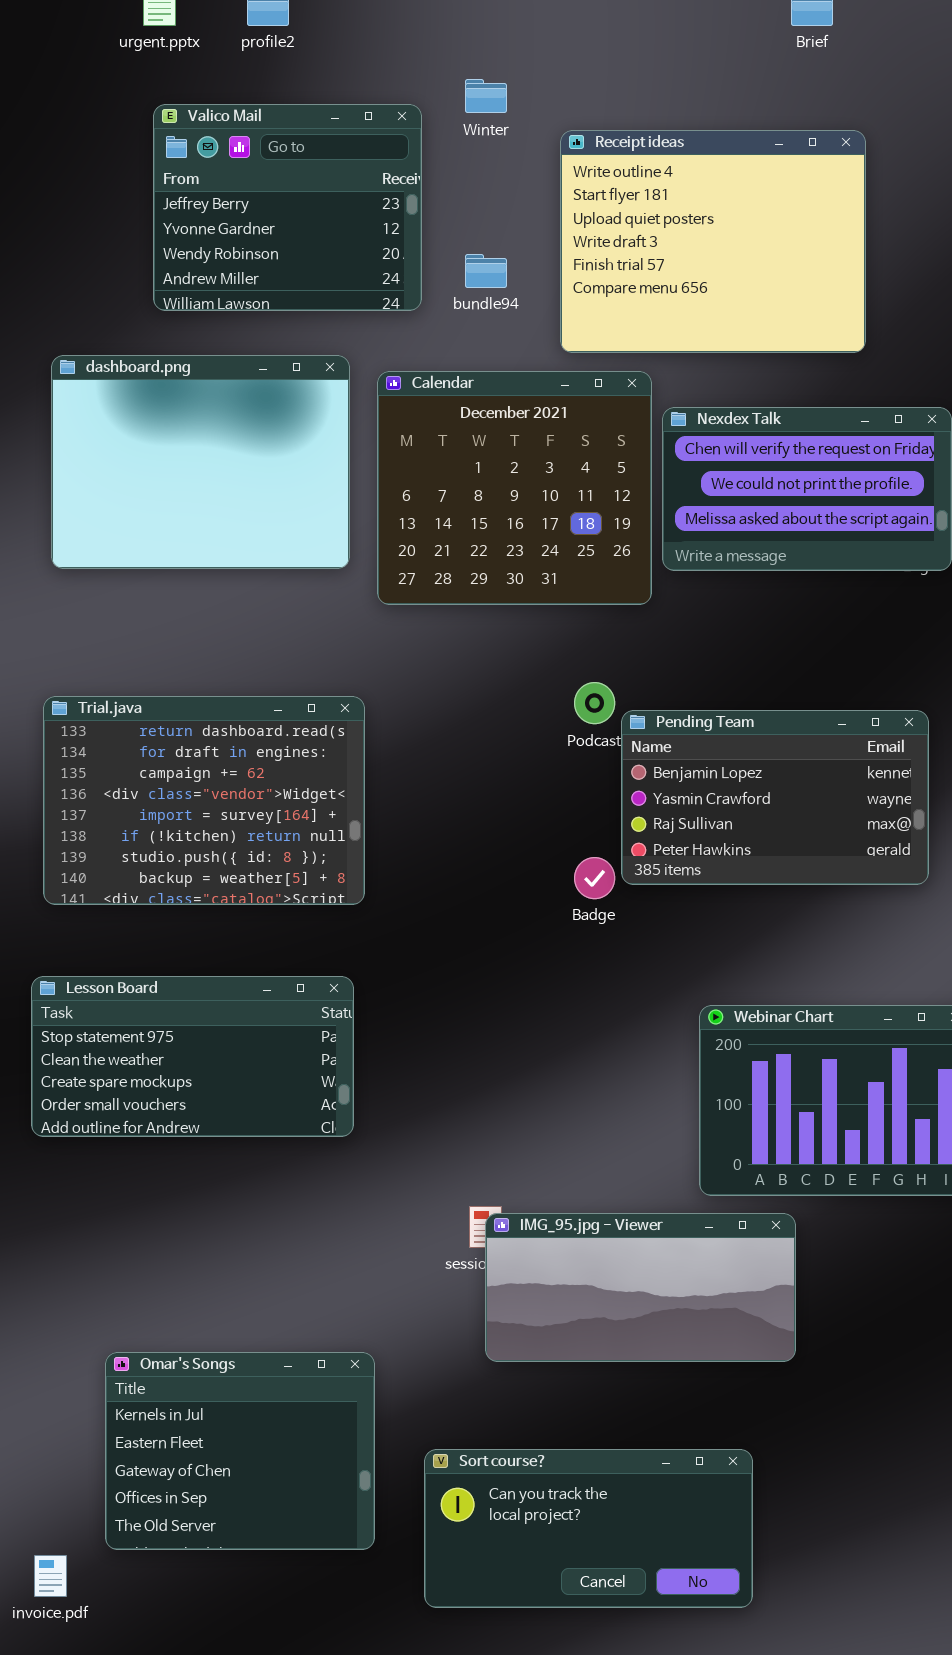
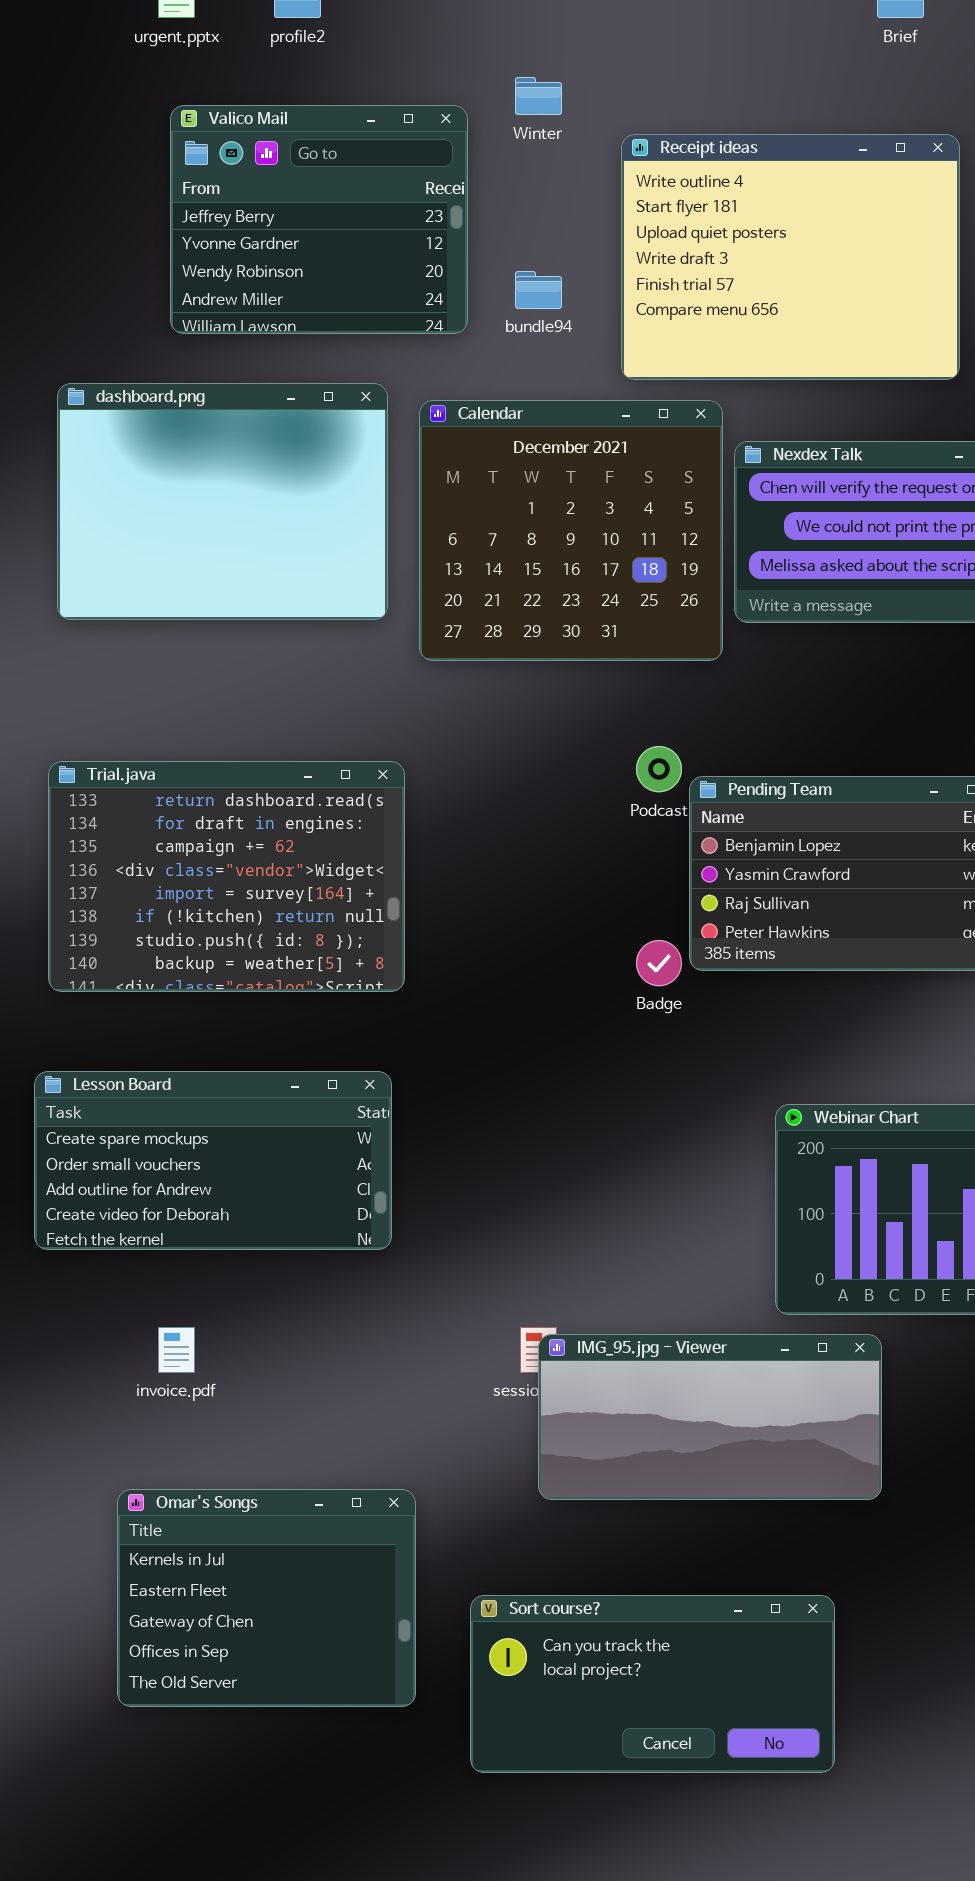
Lesson Board: [31,976,354,1137] -> [34,1071,392,1250], scrolled down 2 rows
invoice.pdf: [34,1555,67,1597] -> [158,1327,195,1373], moved

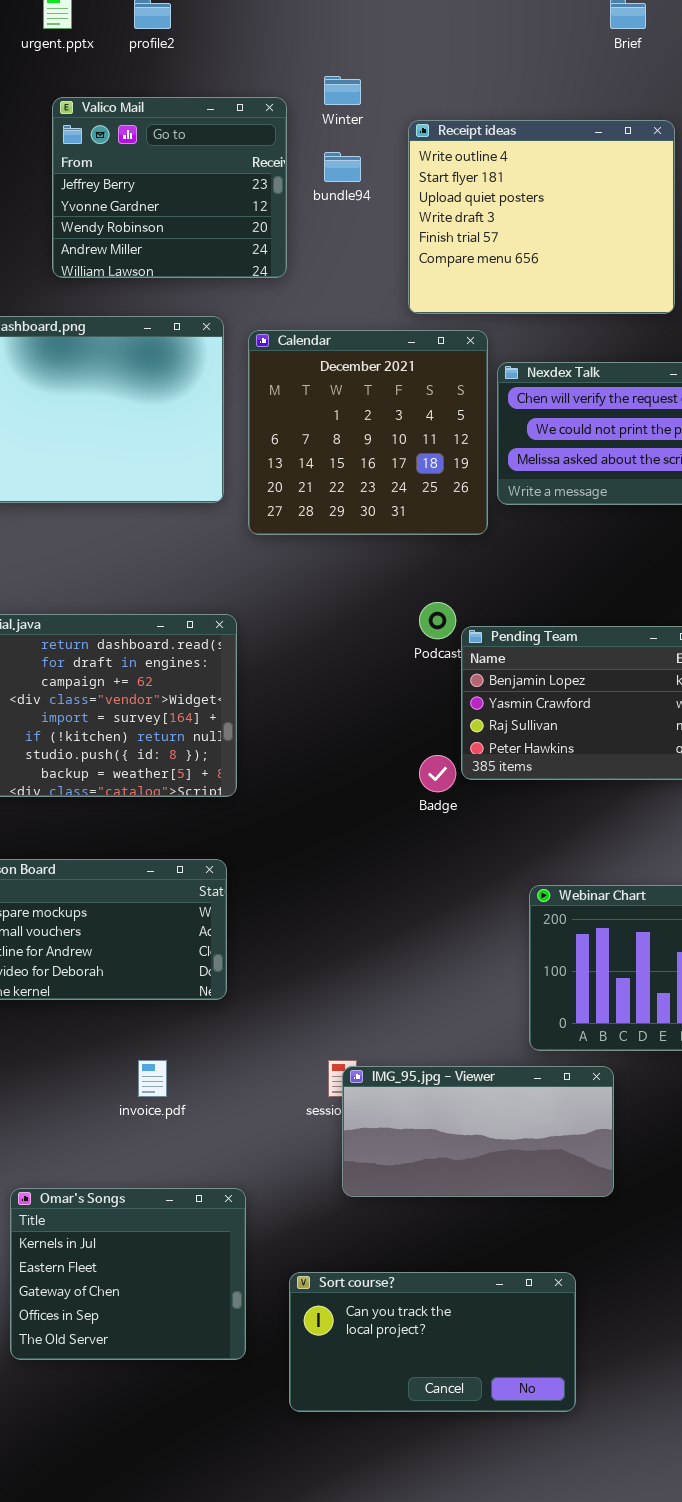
bundle94: [515,271,562,309] -> [324,152,361,182], moved
invoice.pdf: [158,1327,195,1373] -> [138,1060,167,1097], moved

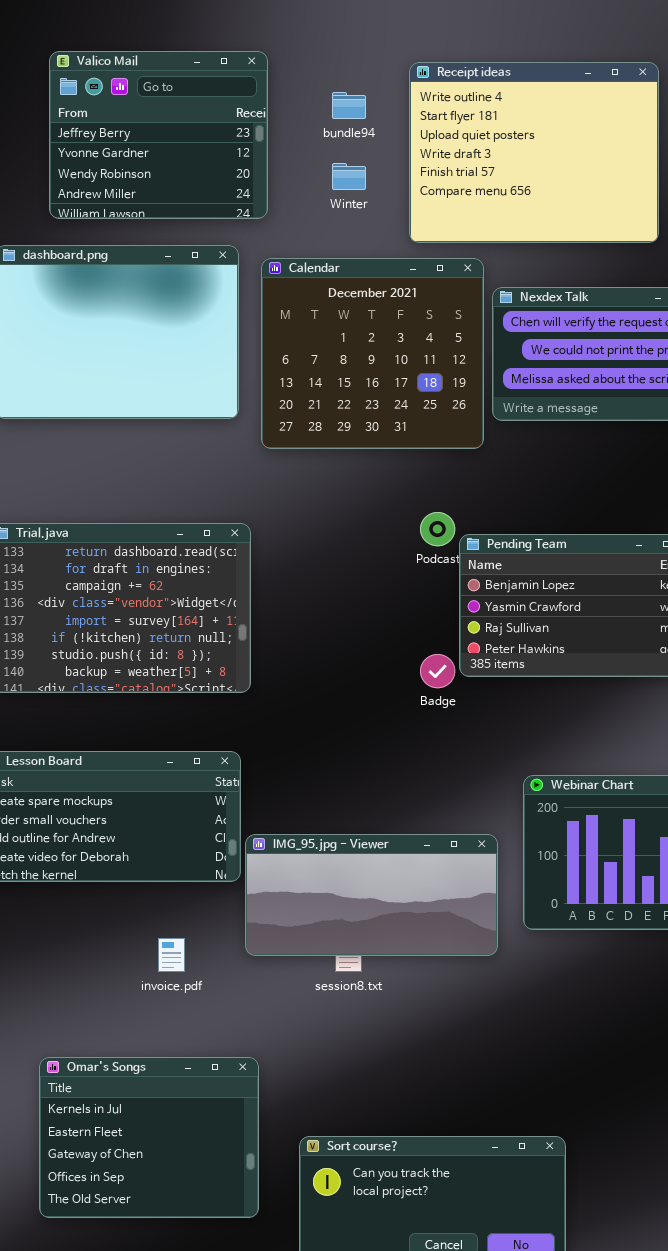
Winter: [324,76,361,105] -> [332,163,366,190], moved
Valico Mail: [52,97,287,278] -> [49,51,268,219], moved
IMG_95.jpg - Viewer: [342,1066,614,1197] -> [245,834,498,956], moved

